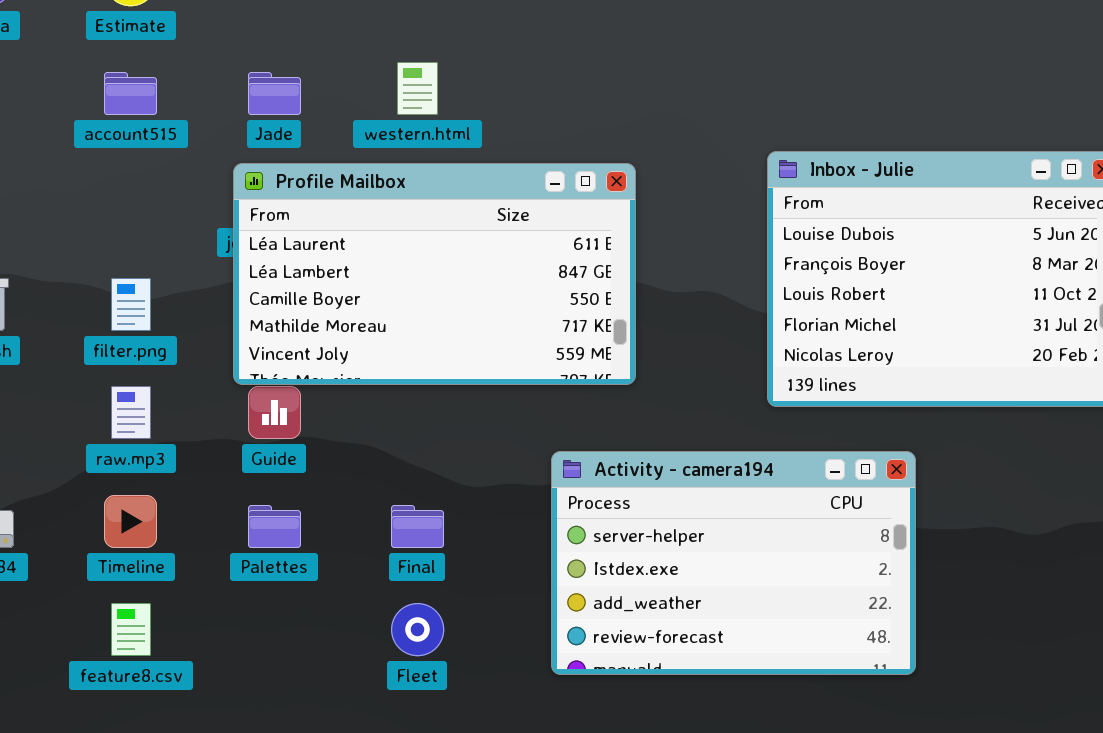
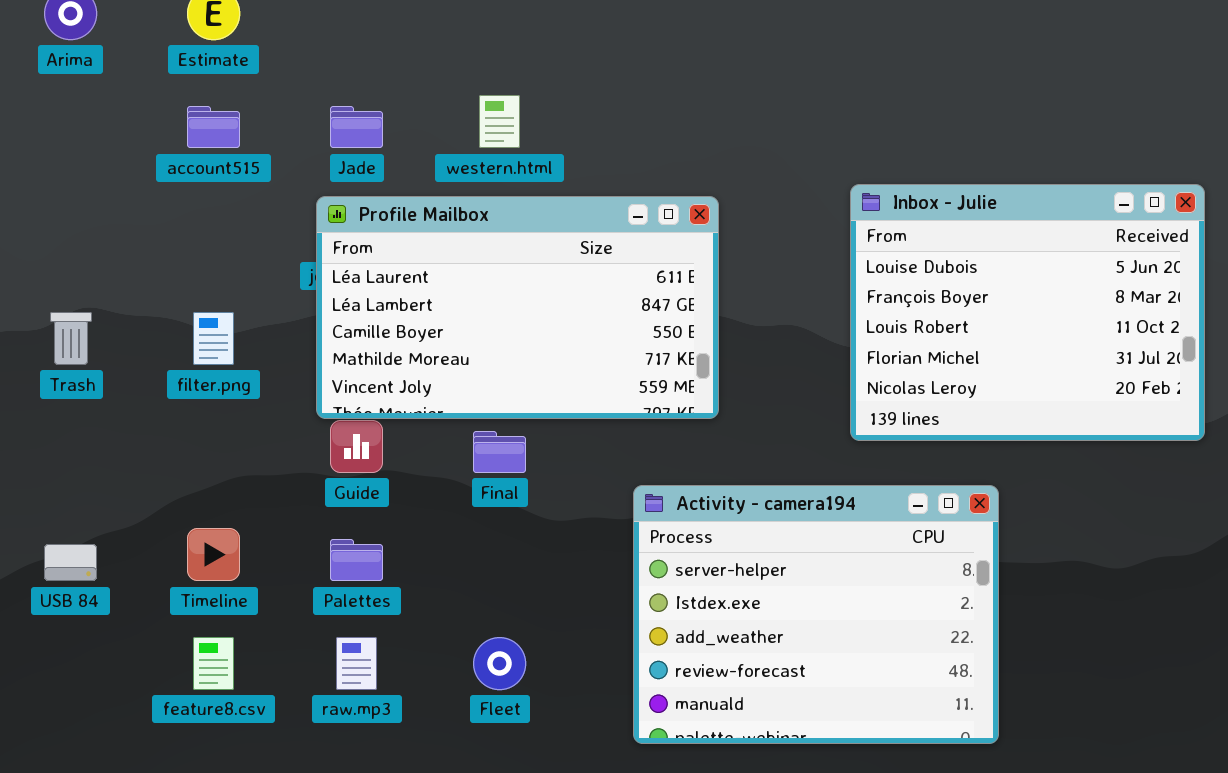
raw.mp3: [111,386,151,439] -> [336,637,377,690], moved
Activity - camera194: [551,451,916,675] -> [633,485,999,744], resized
Final: [391,505,444,548] -> [473,431,526,473], moved

